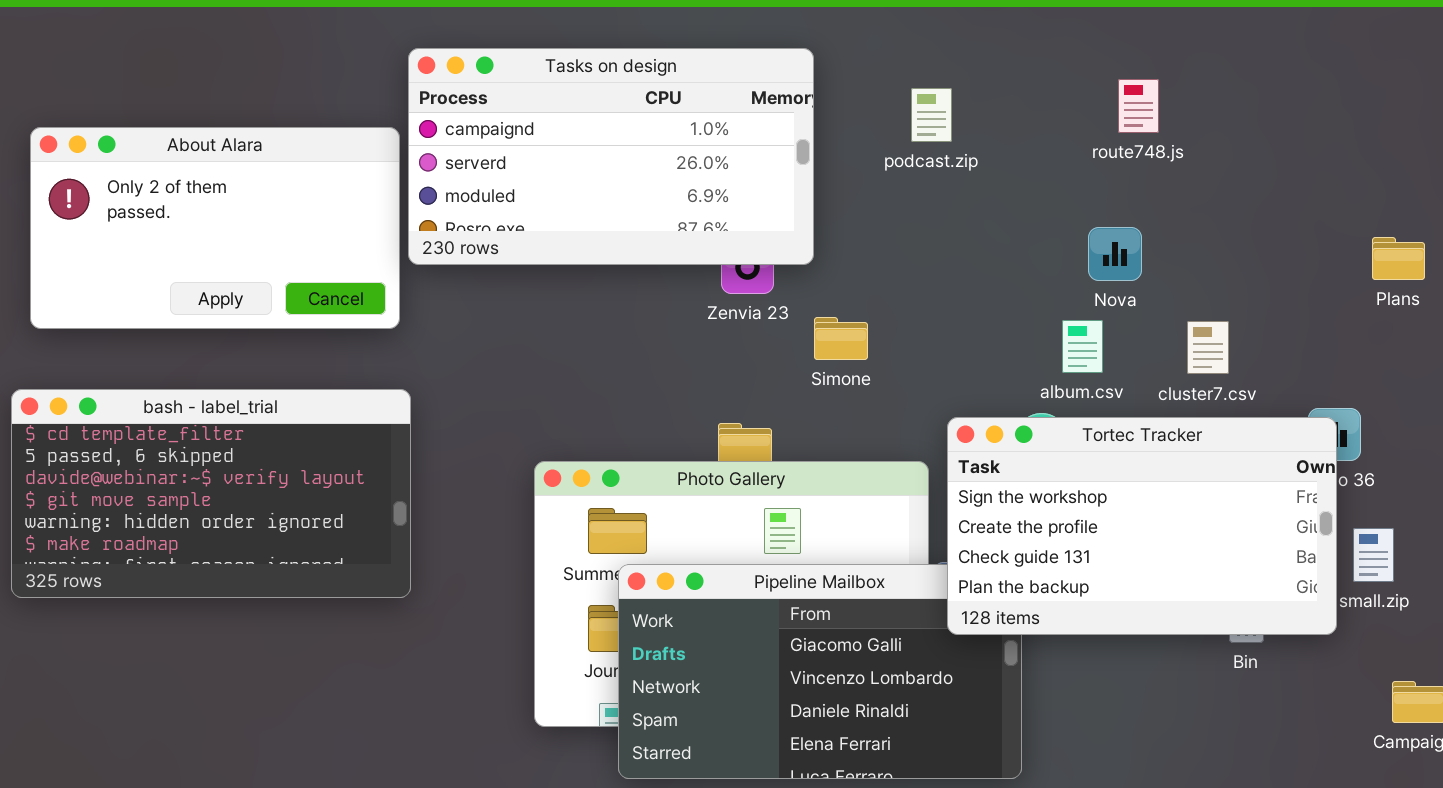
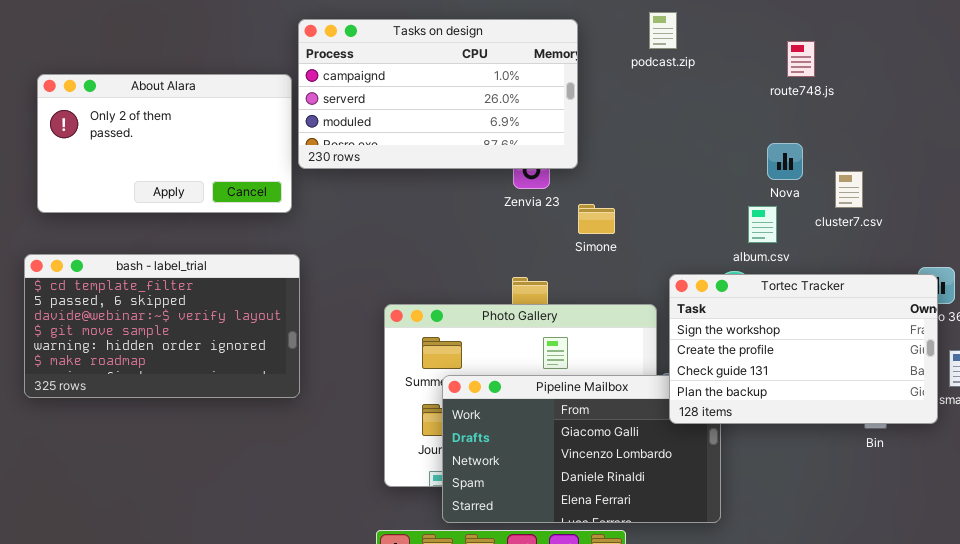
podcast.zip: [911,88,952,142] -> [649,12,677,49], moved
cluster7.csv: [1187,321,1229,374] -> [835,171,863,208], moved

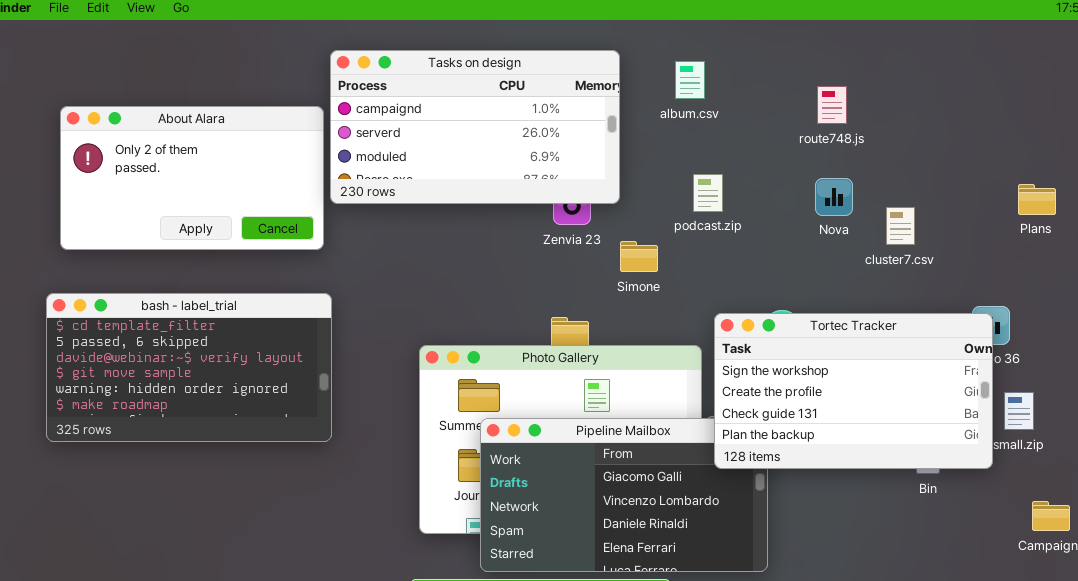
podcast.zip: [649,12,677,49] -> [693,174,723,212], moved
route748.js: [787,41,815,77] -> [817,86,847,124], moved
album.csv: [748,206,777,243] -> [675,61,705,99], moved

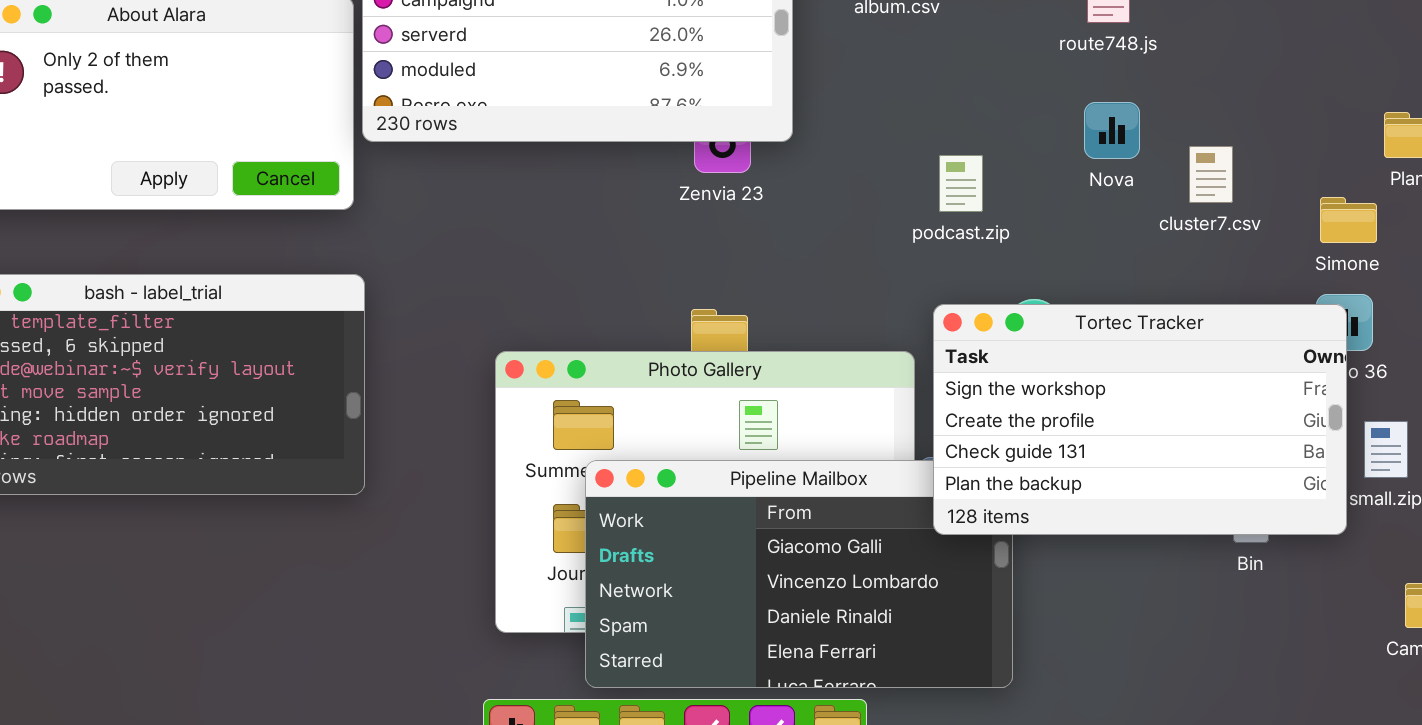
podcast.zip: [693,174,723,212] -> [939,155,983,212], moved
Simone: [620,241,658,272] -> [1320,197,1377,243], moved

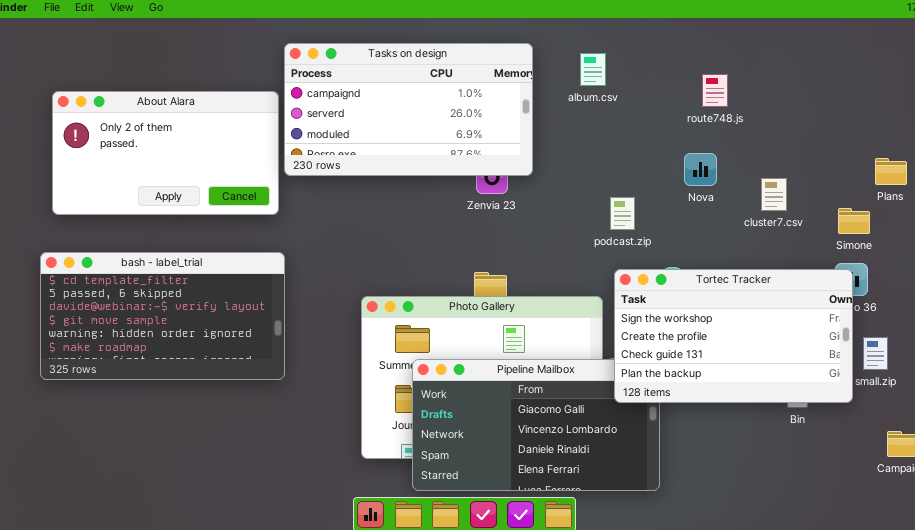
Nova: [1084,102,1140,159] -> [684,153,717,186], moved
podcast.zip: [939,155,983,212] -> [610,197,635,230], moved

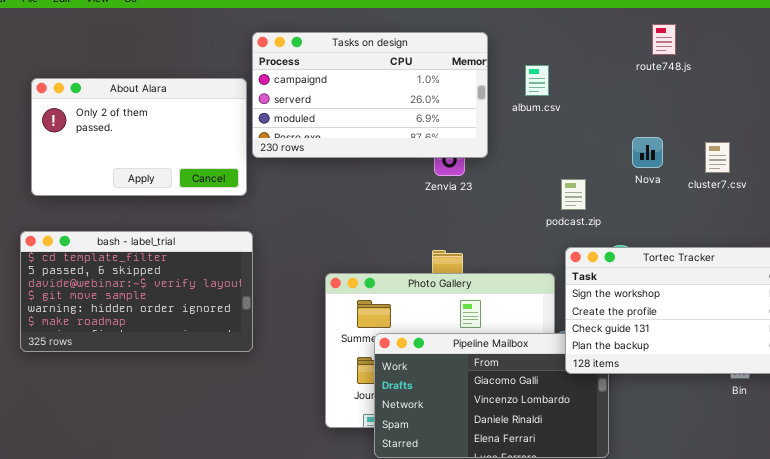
album.csv: [580,53,606,86] -> [525,65,549,96], moved
route748.js: [702,74,728,107] -> [652,24,676,55], moved
cluster7.csv: [761,178,787,211] -> [705,142,730,173], moved

